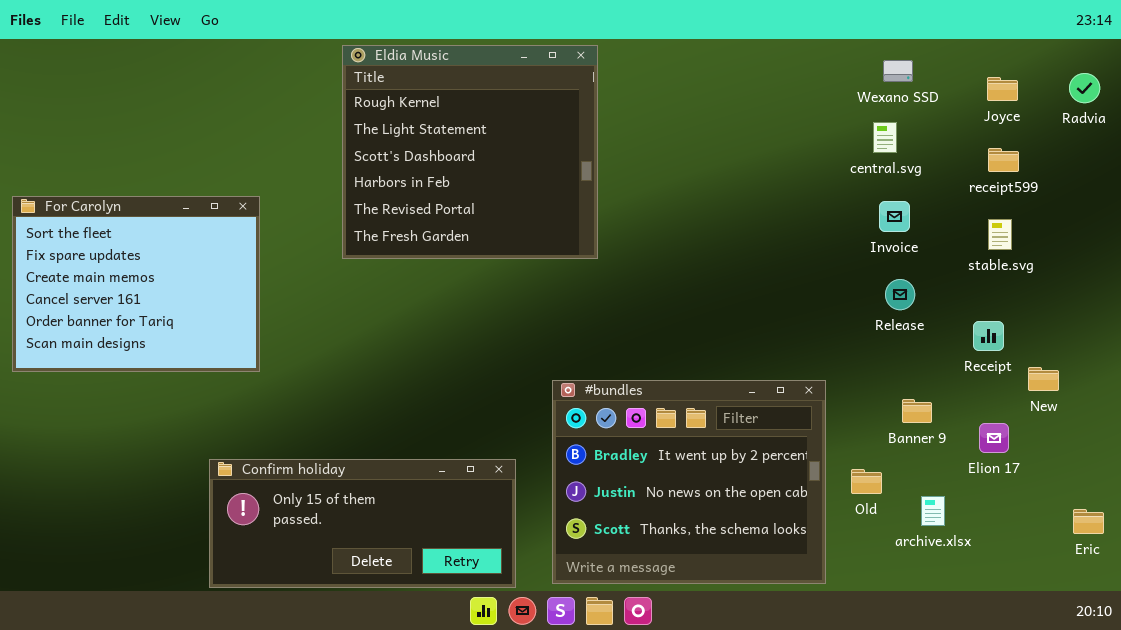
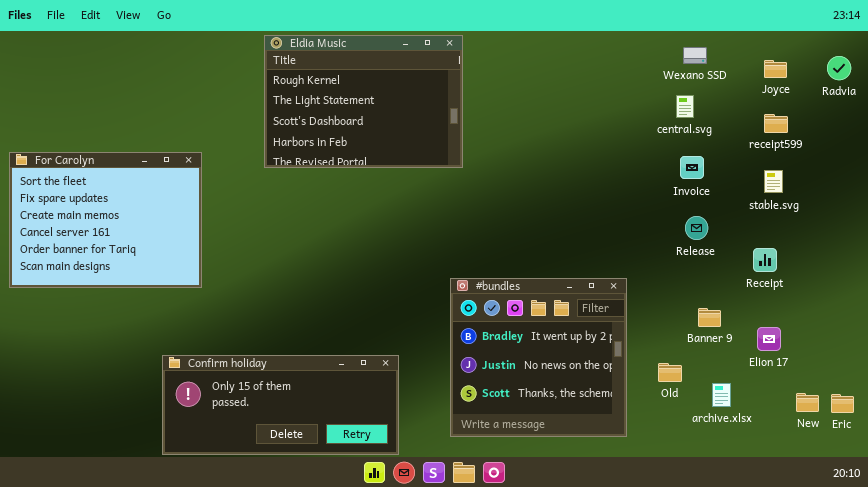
Eldia Music: [342,45,598,259] -> [264,35,463,168], resized
New: [1028,367,1059,391] -> [796,393,819,412], moved
#bundles: [552,380,826,584] -> [450,278,627,437], moved, resized

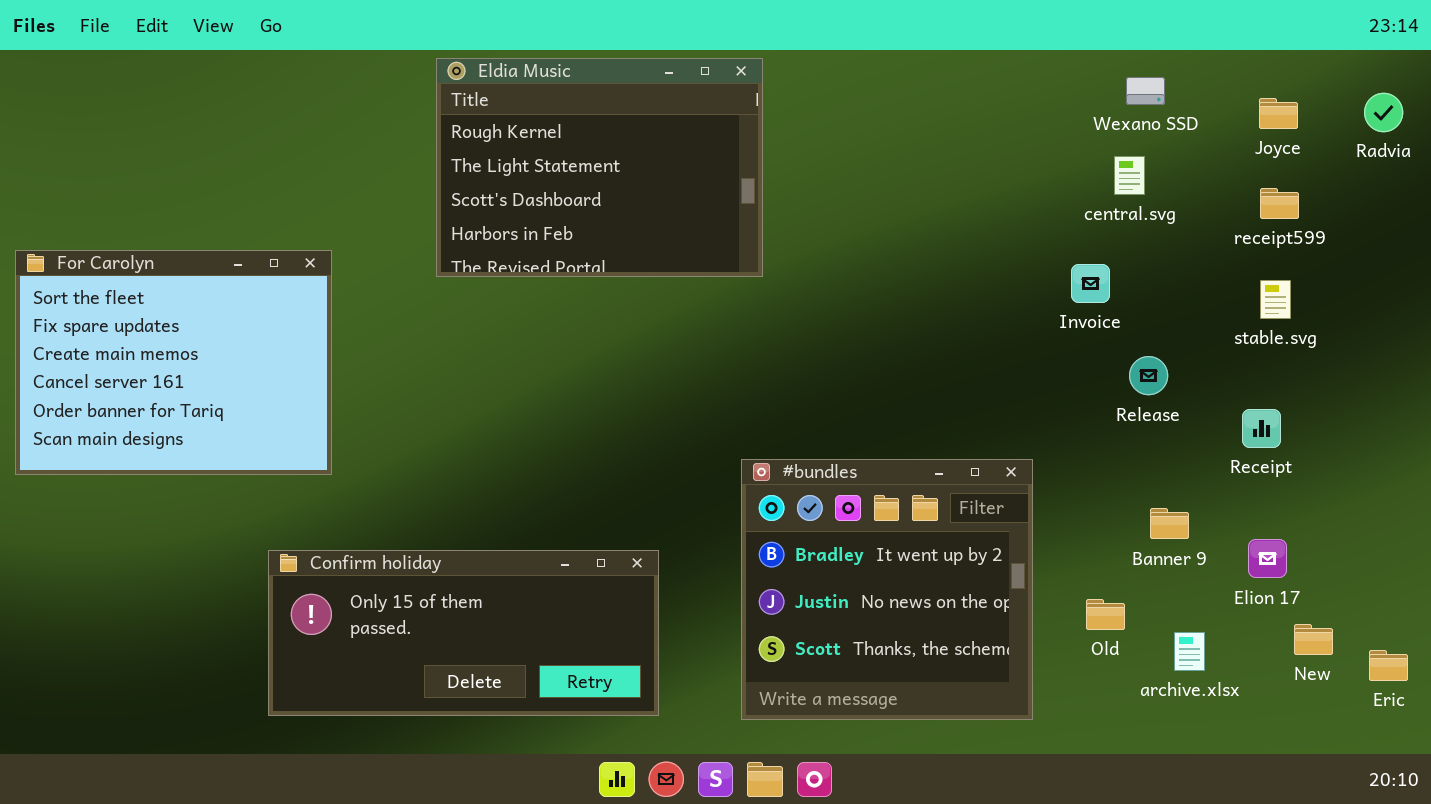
Invoice: [680,156,704,179] -> [1071,264,1110,303], moved
Confirm holiday: [162,355,399,455] -> [268,550,659,716], moved
New: [796,393,819,412] -> [1294,624,1333,655], moved

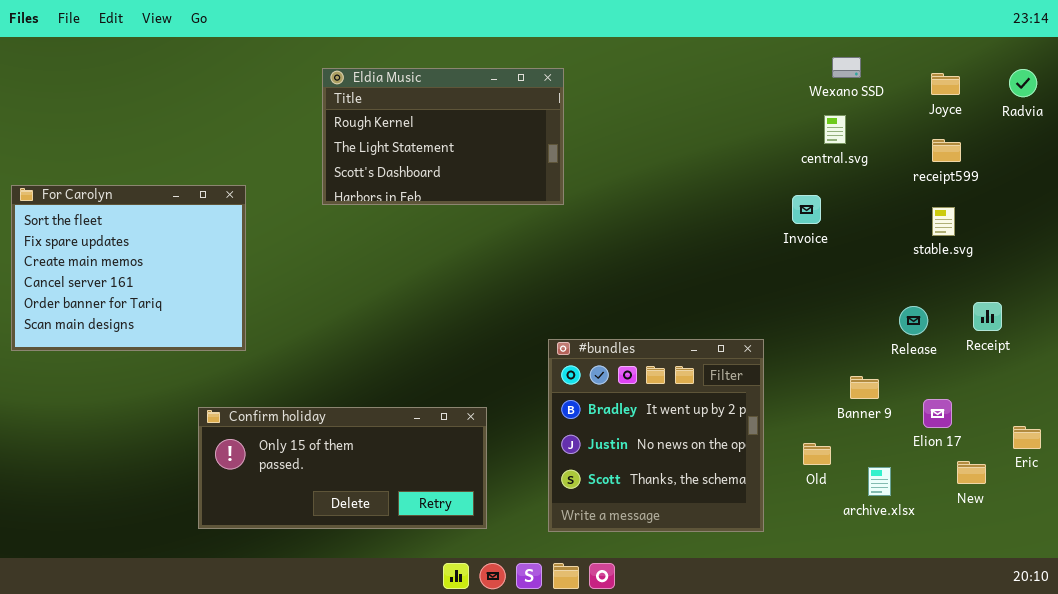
Eldia Music: [436,58,763,277] -> [322,68,564,205], resized
Release: [1129,356,1168,395] -> [899,306,928,335], moved
Receipt: [1242,409,1281,448] -> [973,302,1002,331], moved
Eric: [1369,650,1408,681] -> [1013,426,1041,449], moved

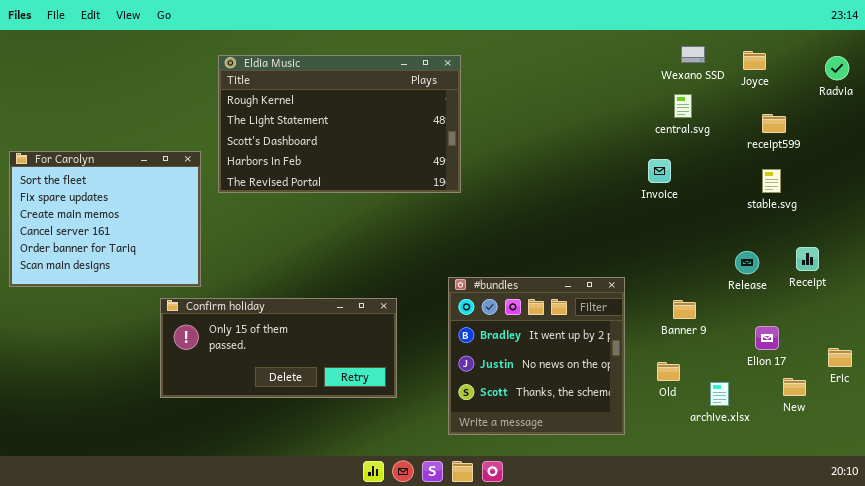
Eldia Music: [322,68,564,205] -> [218,55,461,193], resized
Joyce: [931,73,960,95] -> [743,51,766,70], moved
Banner 9: [850,376,879,399] -> [673,300,696,319], moved
Confirm holiday: [198,407,487,529] -> [160,298,397,398], moved

